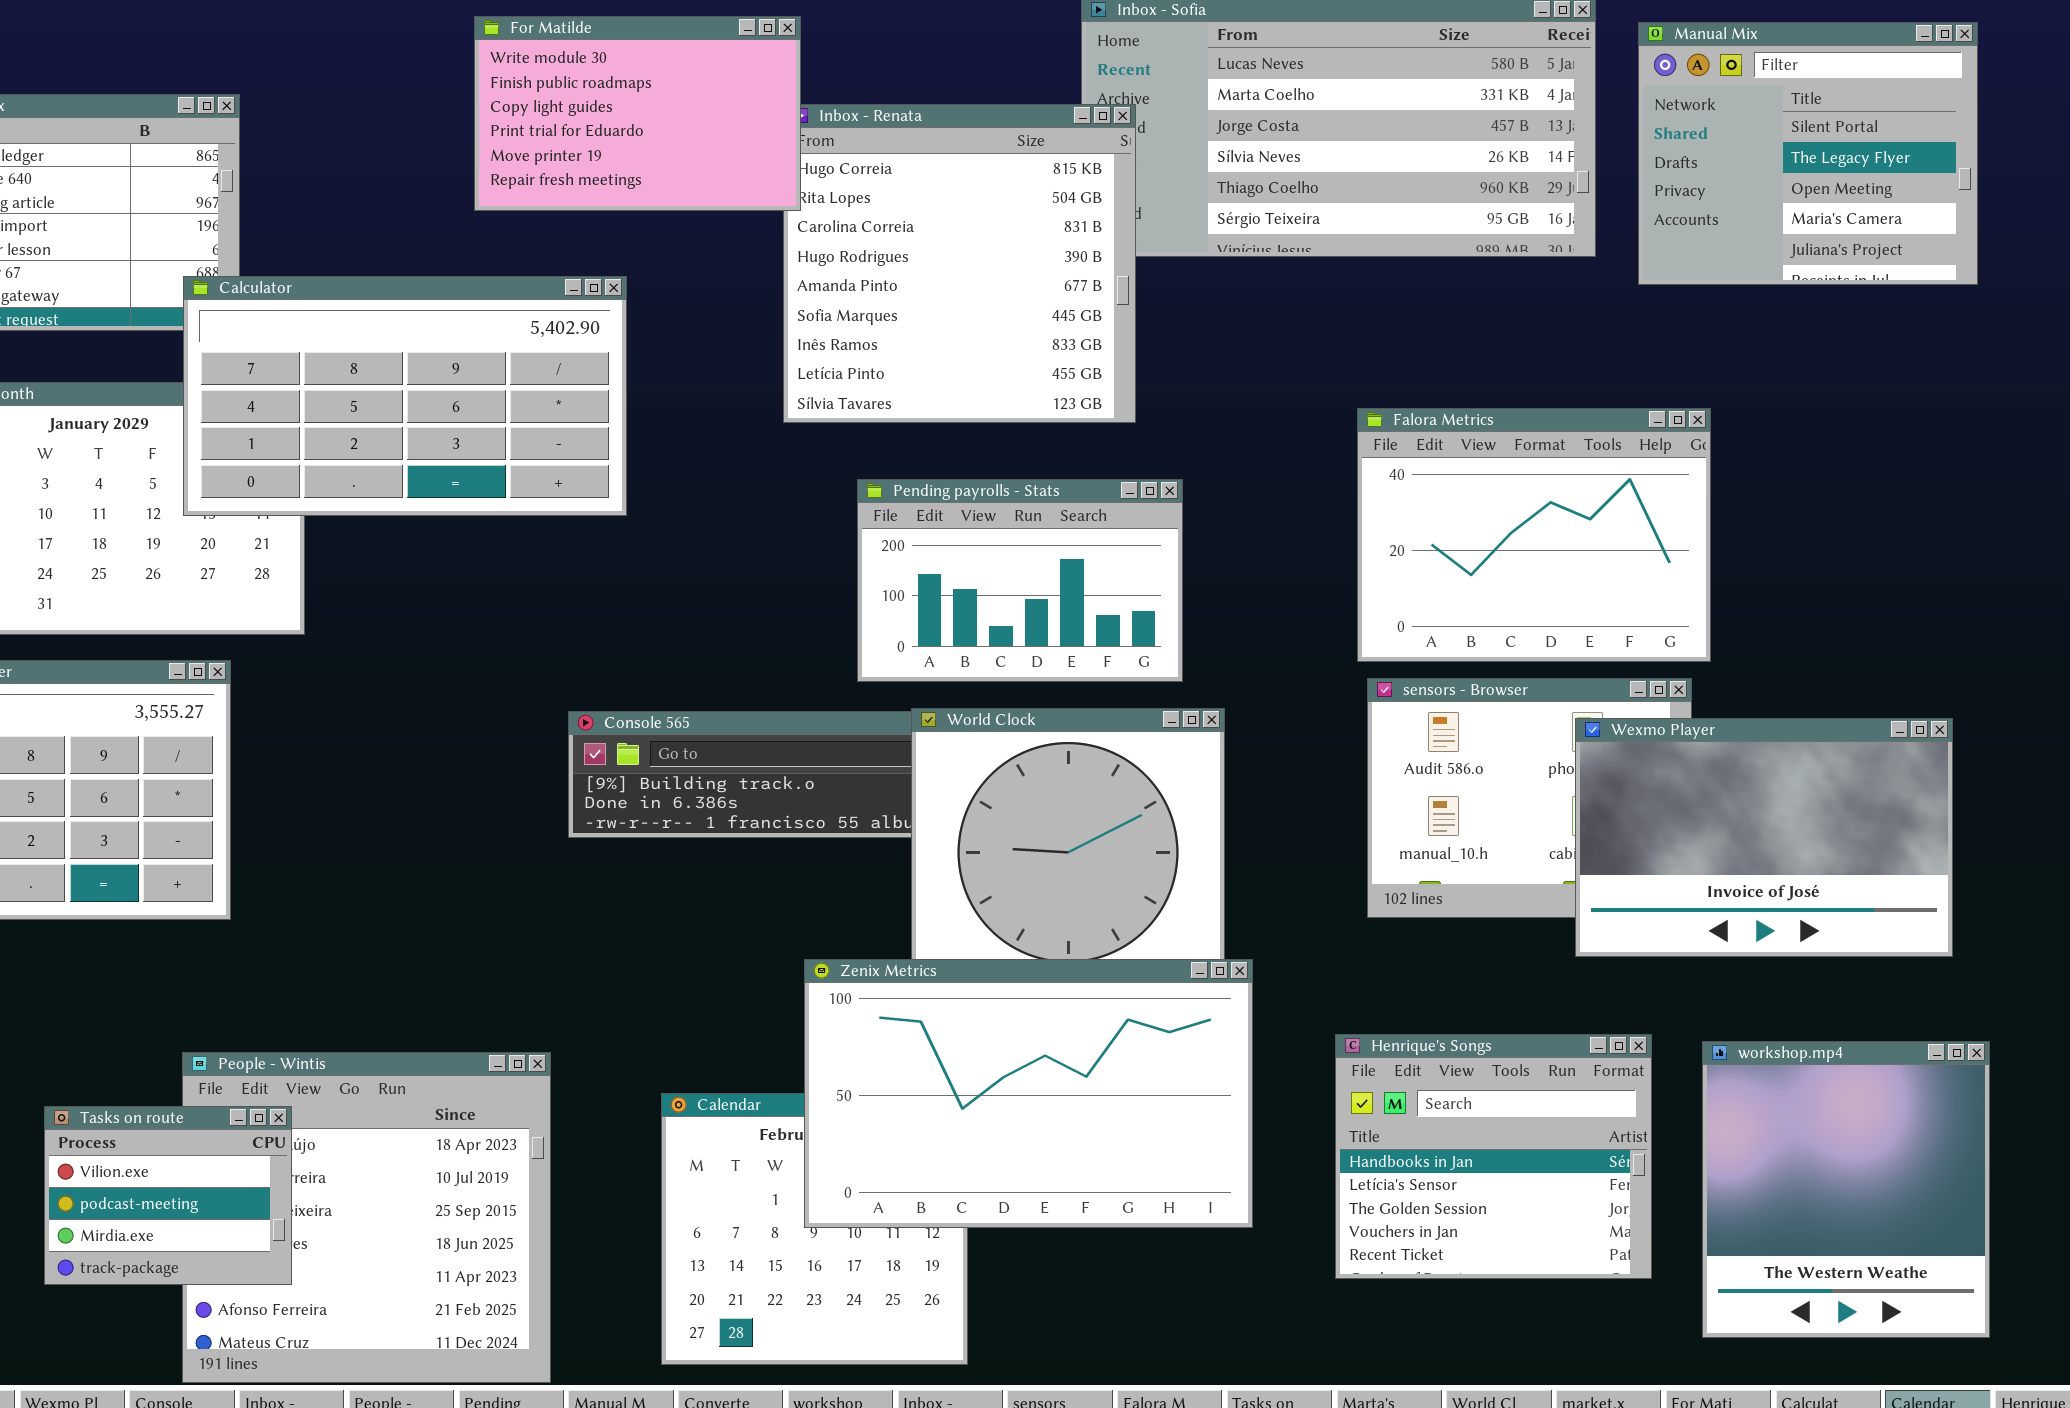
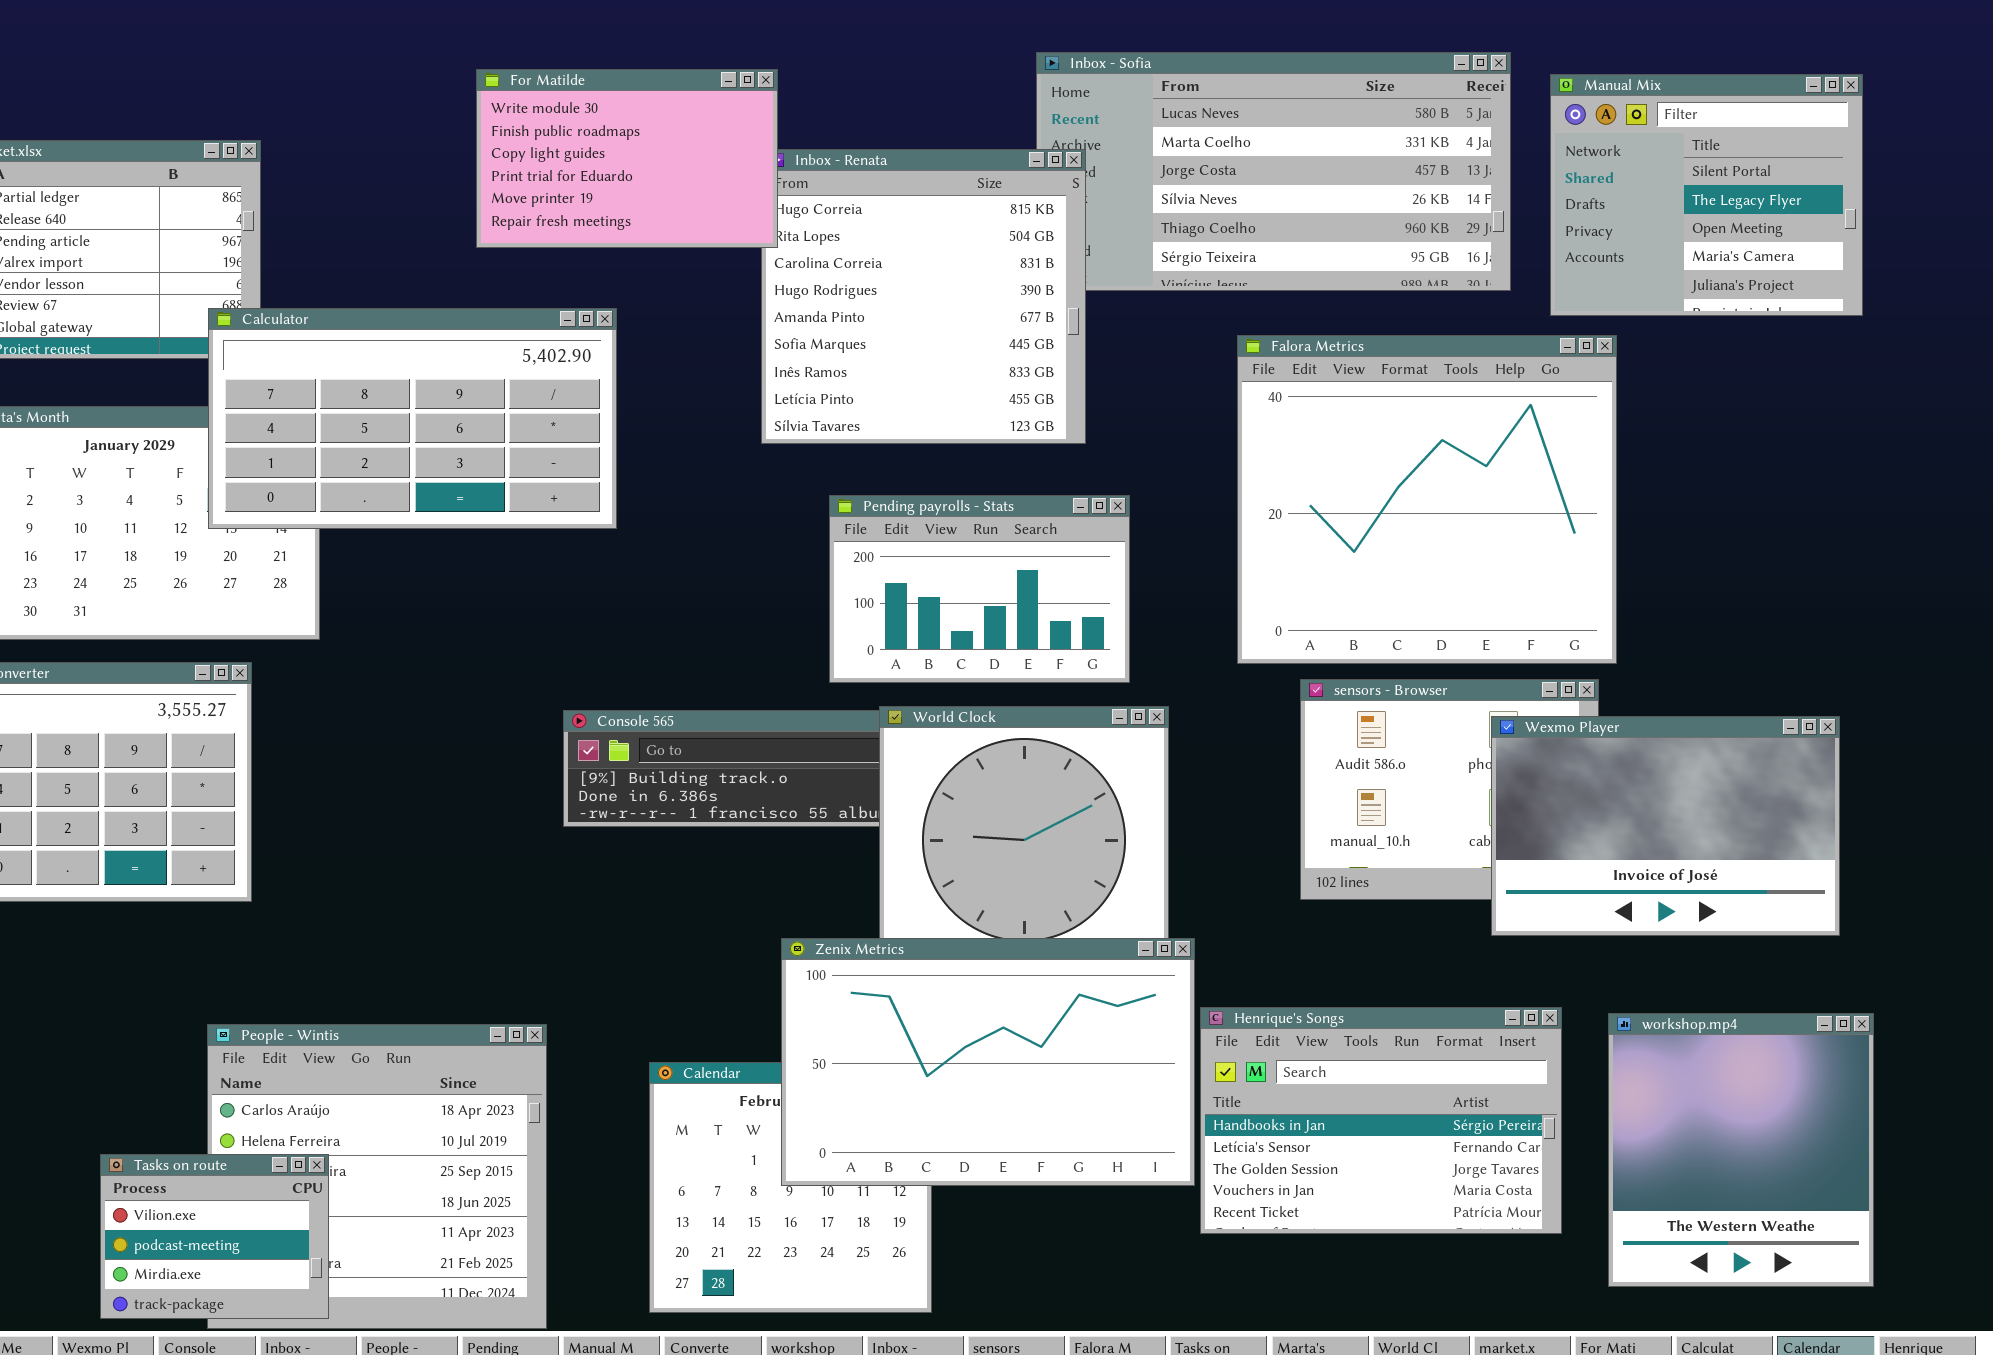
Falora Metrics: [1357,408,1711,662] -> [1237,335,1617,664], resized
Henrique's Songs: [1335,1034,1652,1279] -> [1200,1007,1562,1234], resized
Tasks on route: [44,1106,292,1285] -> [100,1154,329,1319], moved

